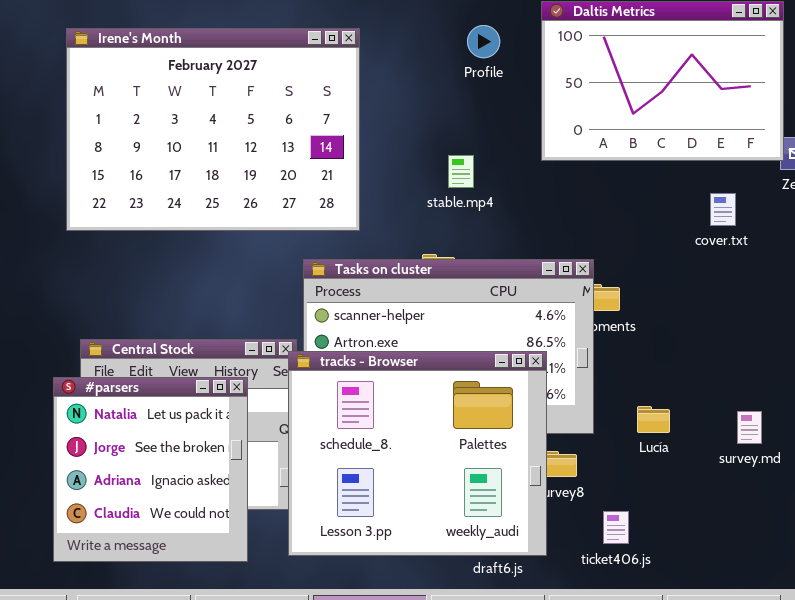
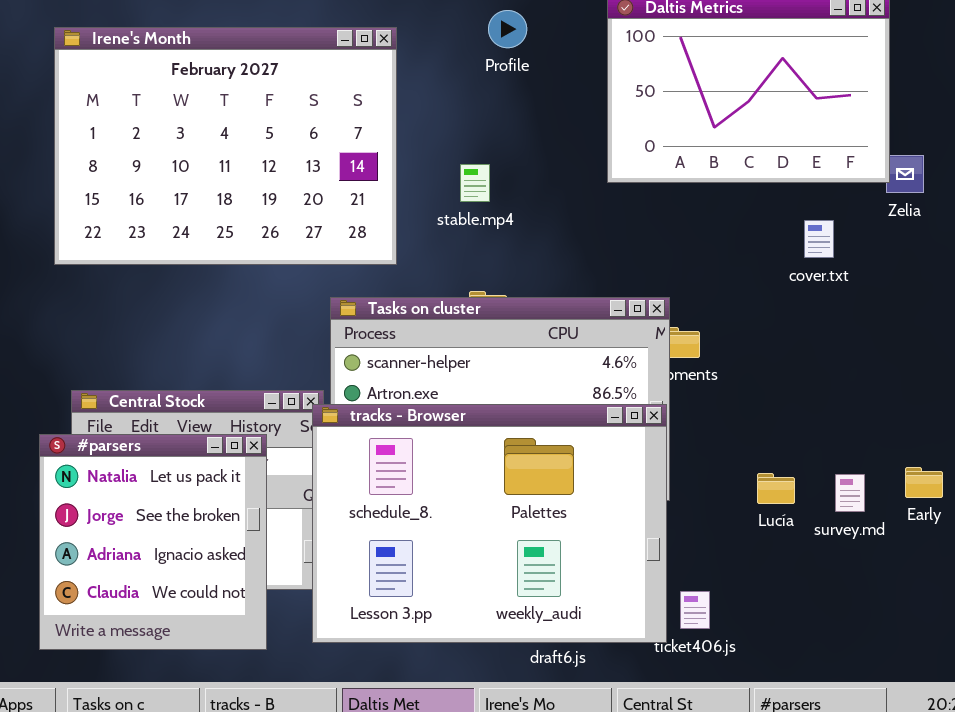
Profile: [467,25,500,58] -> [488,10,527,48], moved
stable.mp4: [448,155,474,188] -> [460,164,490,202], moved
tracks - Browser: [288,351,547,556] -> [312,404,667,643], resized
Lucía: [637,406,670,433] -> [757,473,795,504], moved

